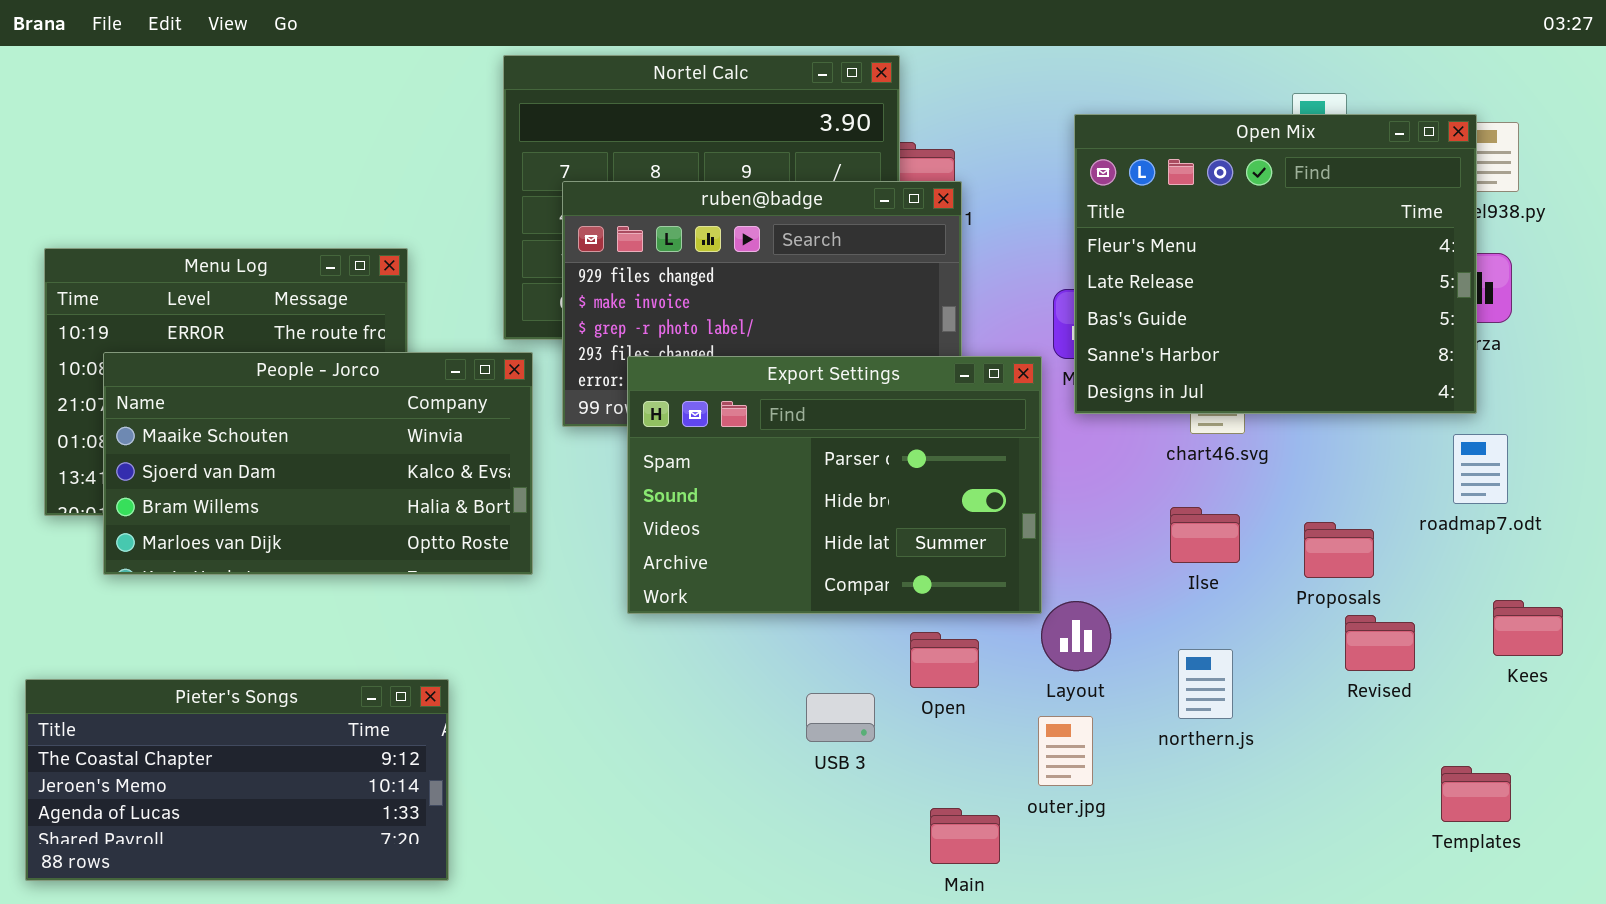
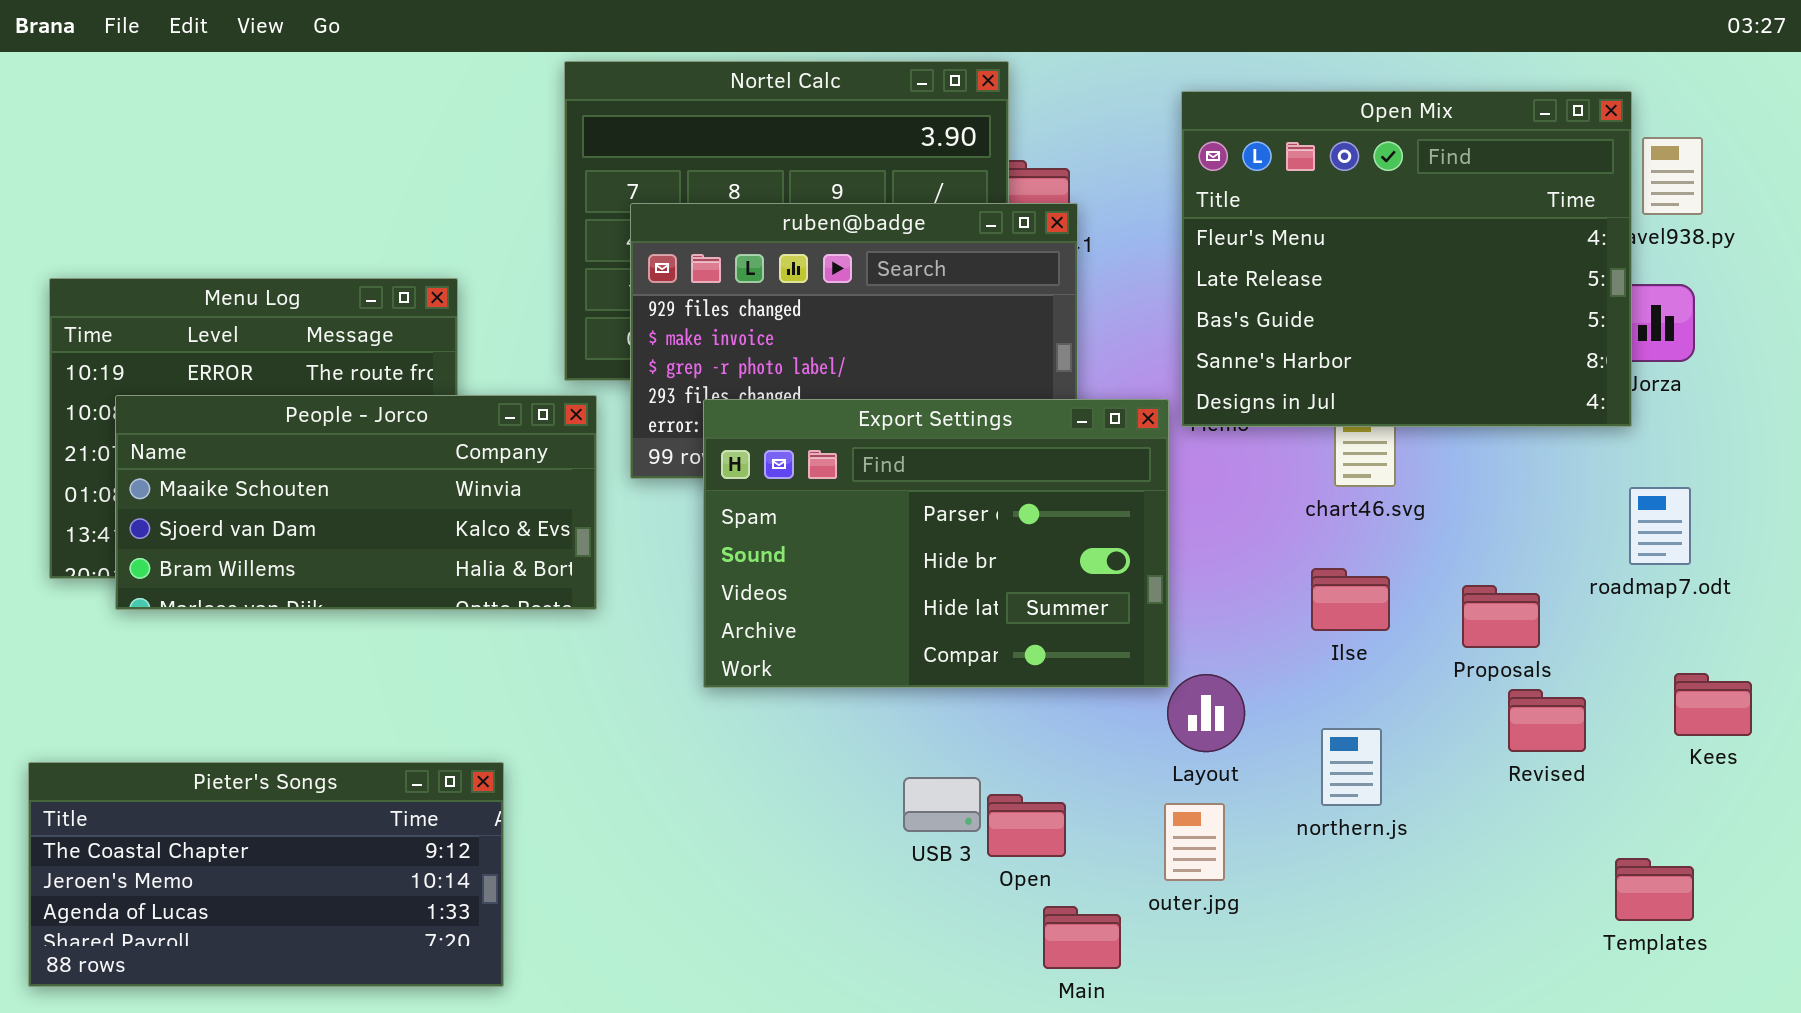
Open Mix: [1074,114,1477,414] -> [1181,91,1632,427], moved
People - Jorco: [103,352,533,575] -> [115,395,597,610], resized
Open: [910,632,979,688] -> [987,794,1066,857], moved

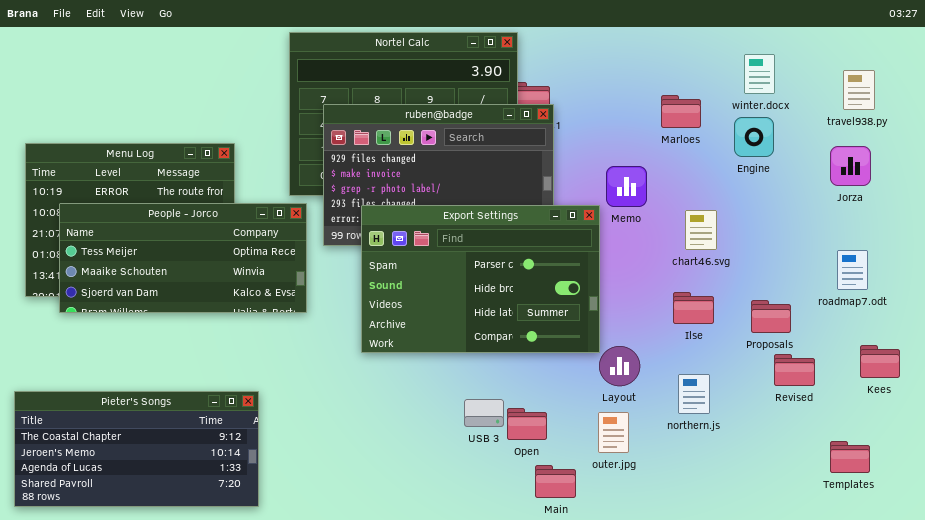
Open Mix: [1181,91,1632,427] -> none, closed
People - Jorco: [115,395,597,610] -> [59,203,307,313], scrolled up 1 row

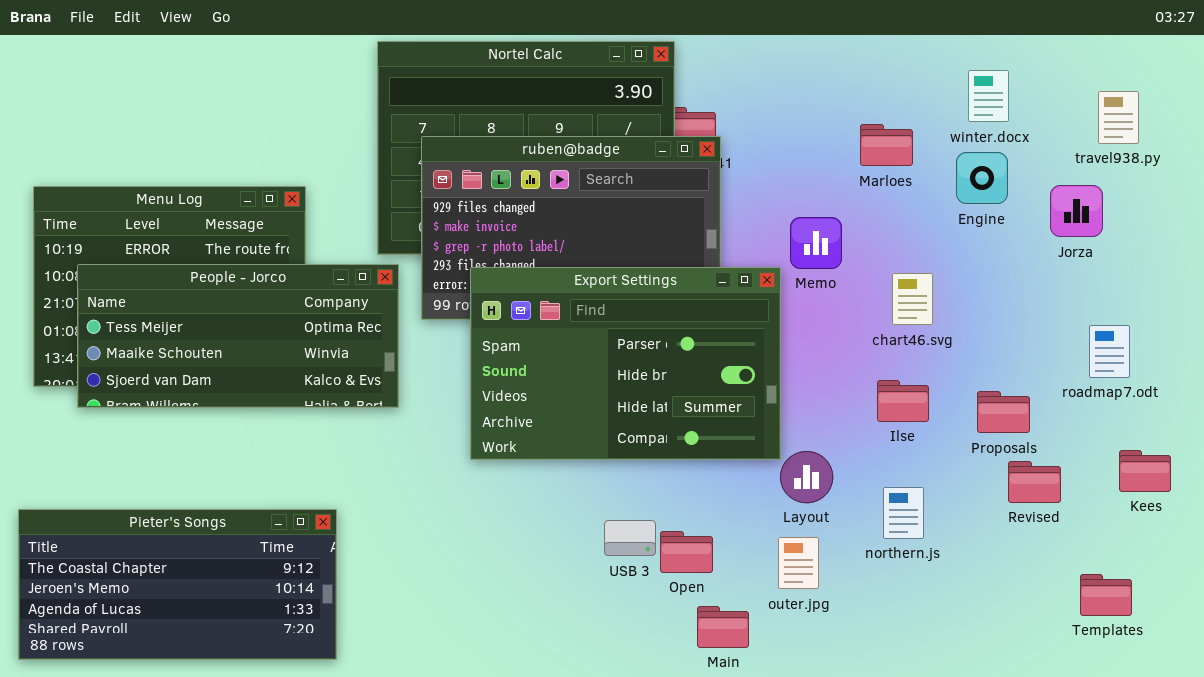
Jorza: [830,146,871,186] -> [1050,185,1103,237], moved

